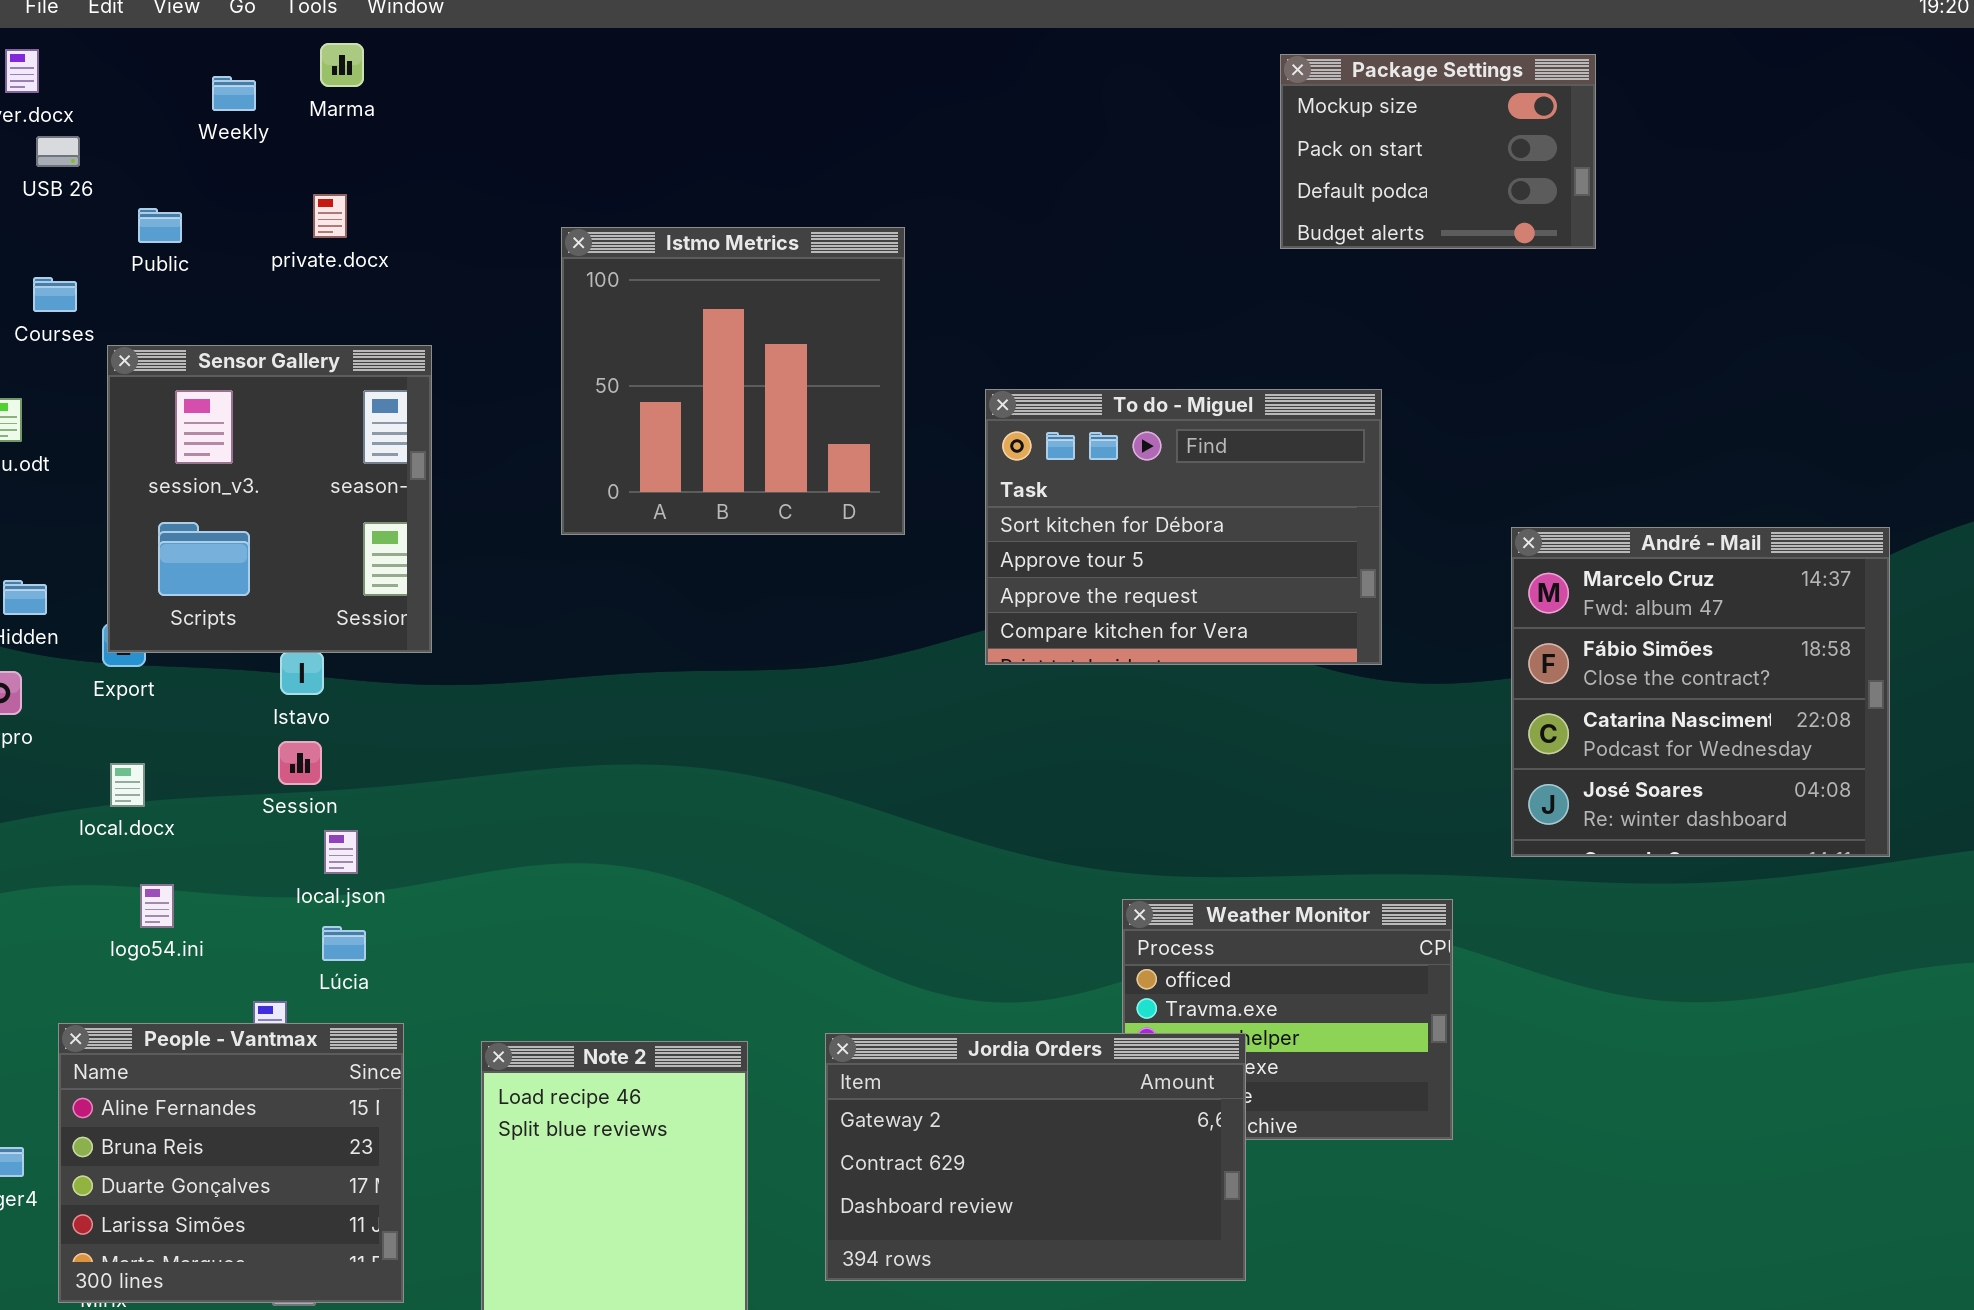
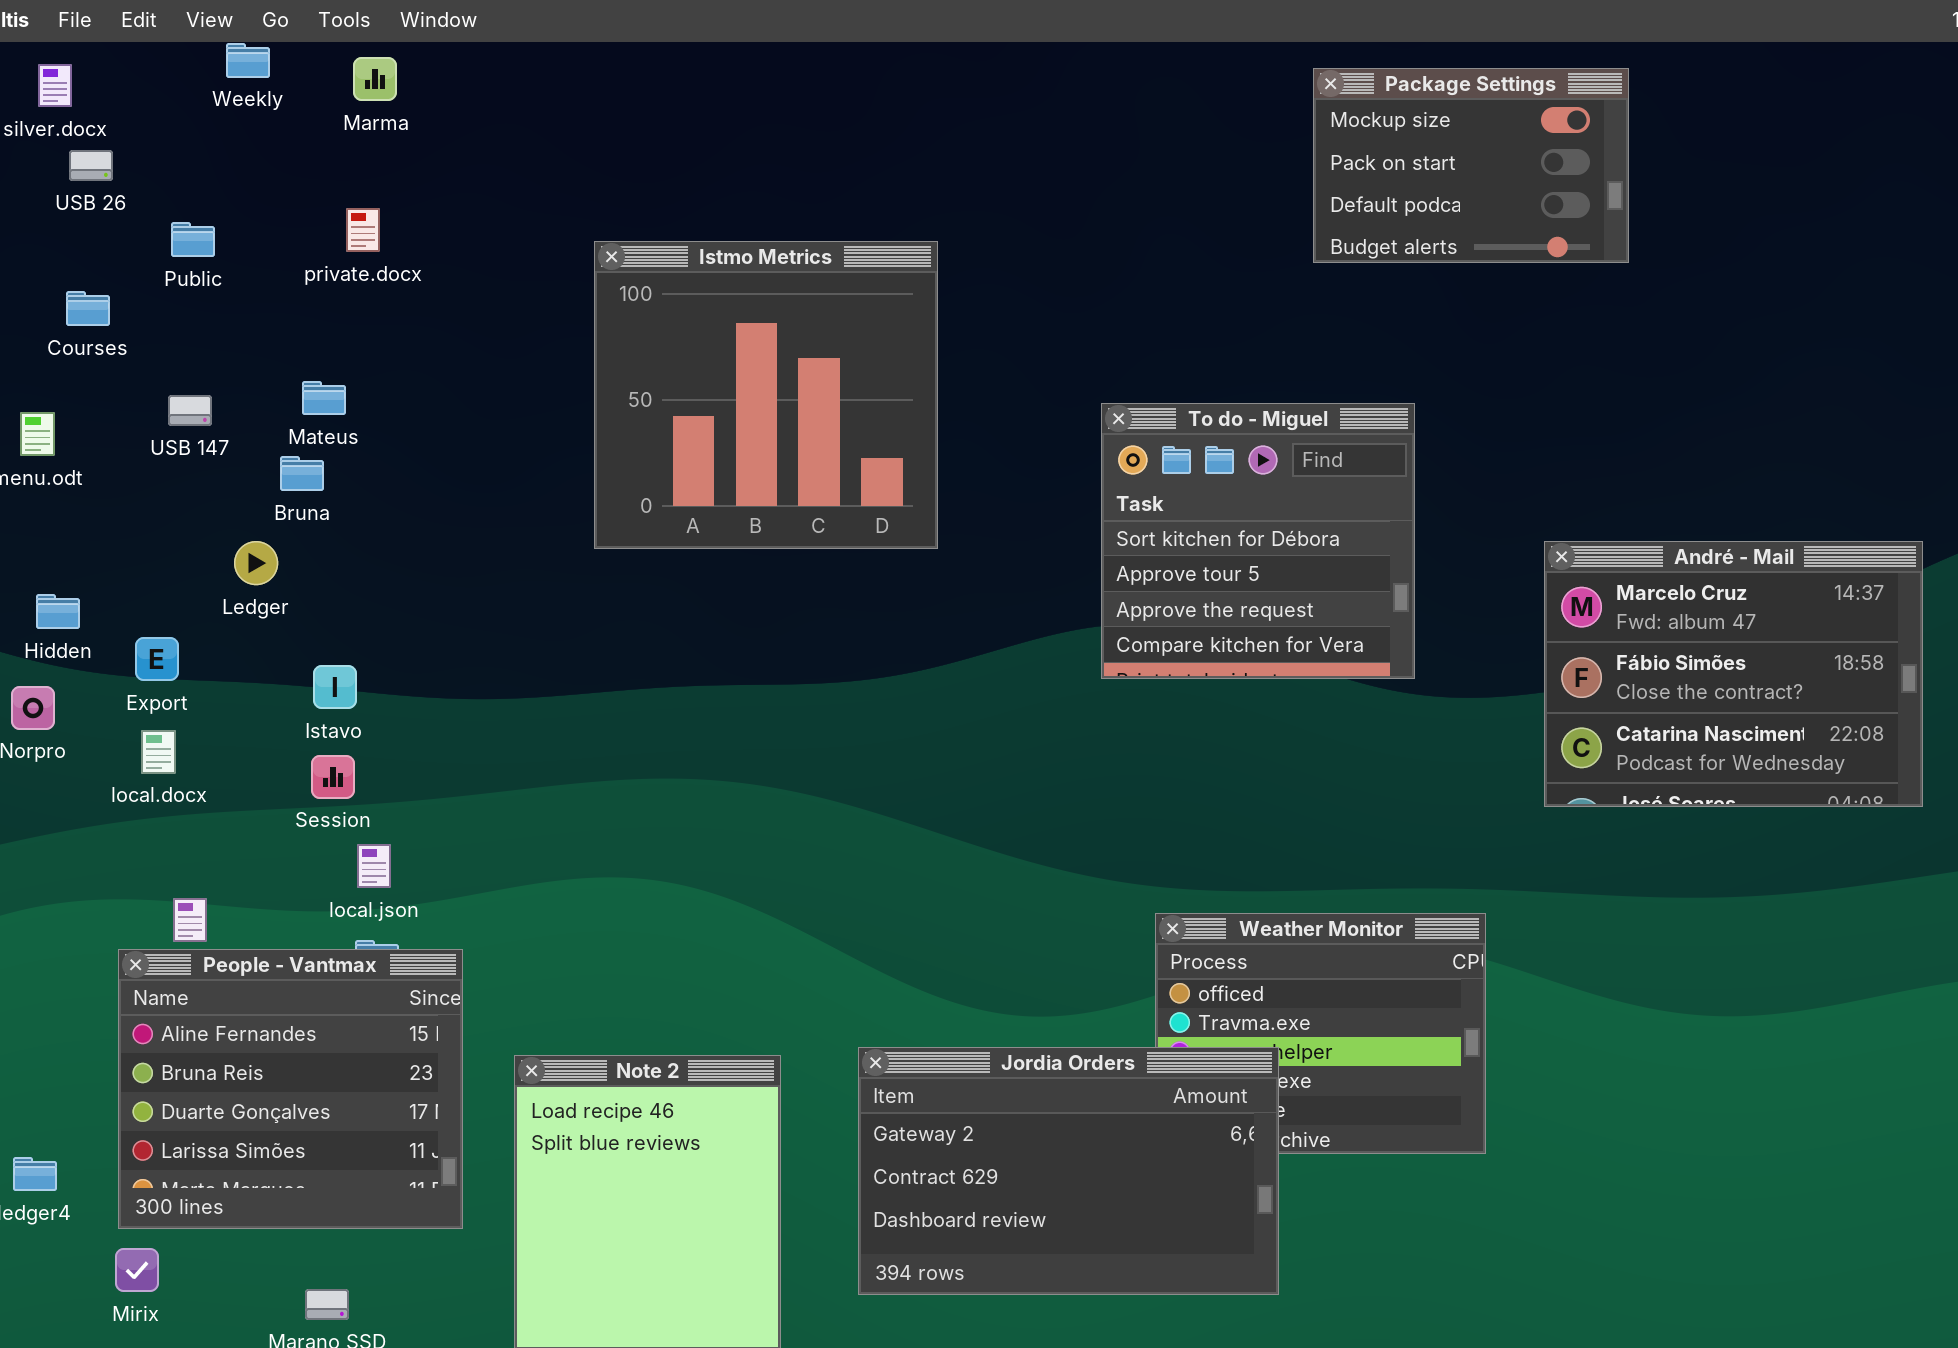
Weekly: [212,76,256,111] -> [226,43,270,78], moved
Sensor Gallery: [107,345,432,653] -> none, closed
To do - Miguel: [985,389,1382,665] -> [1101,403,1415,679], resized
André - Mail: [1511,527,1890,857] -> [1544,541,1923,807], resized
local.docx: [110,763,145,807] -> [141,730,176,774], moved
People - Vantmax: [58,1023,404,1303] -> [118,949,463,1229], moved

